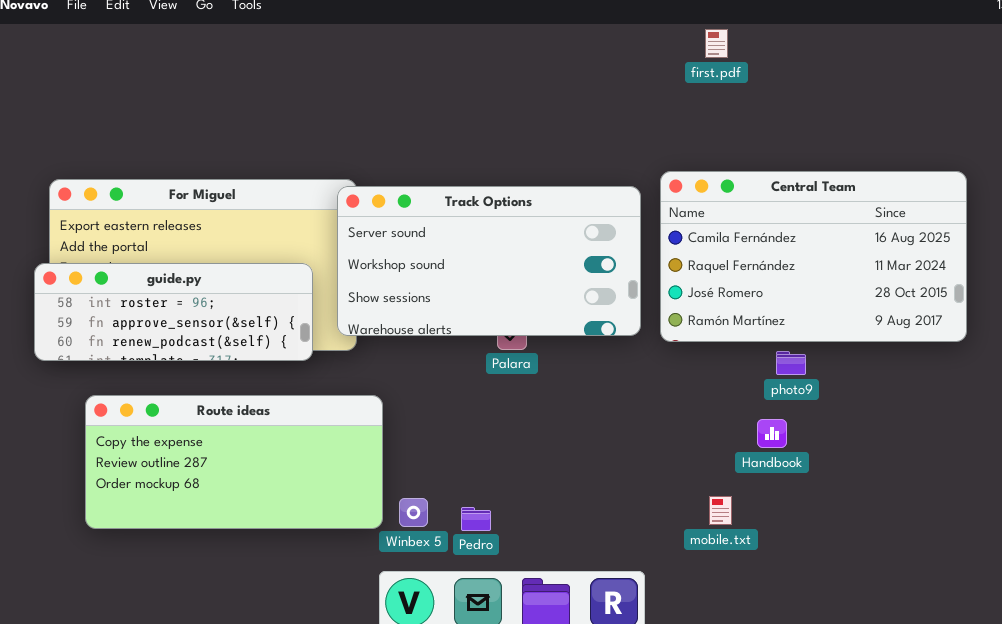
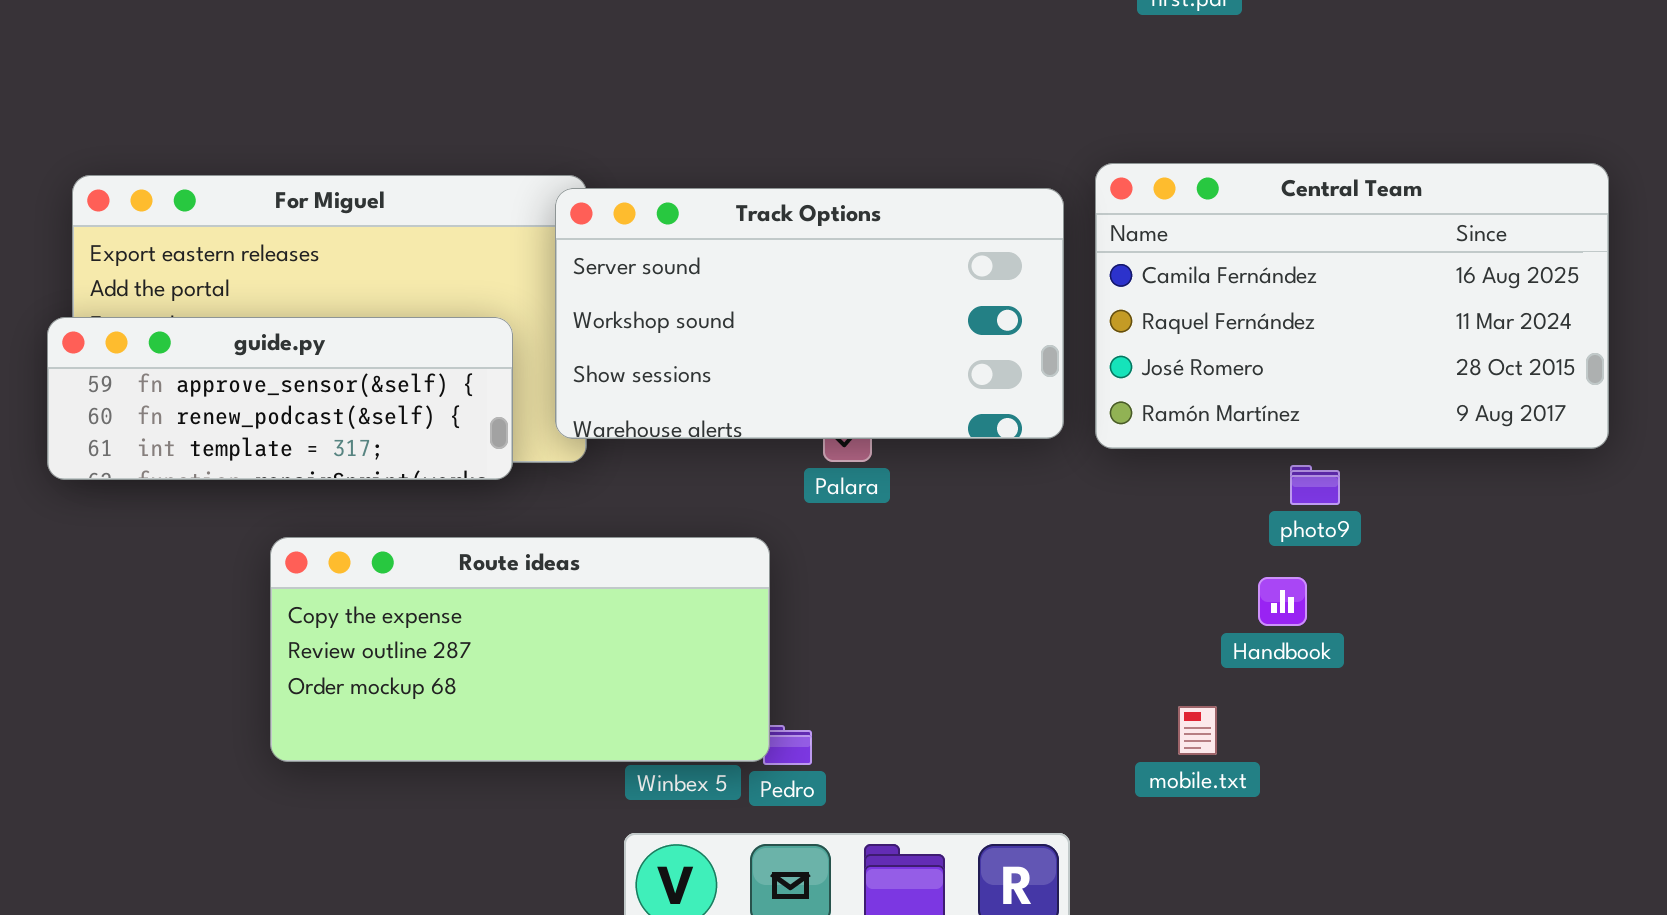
guide.py: [34,263,313,361] -> [47,317,513,480], scrolled down 1 row
Route ideas: [85,395,383,529] -> [270,537,770,762], moved

